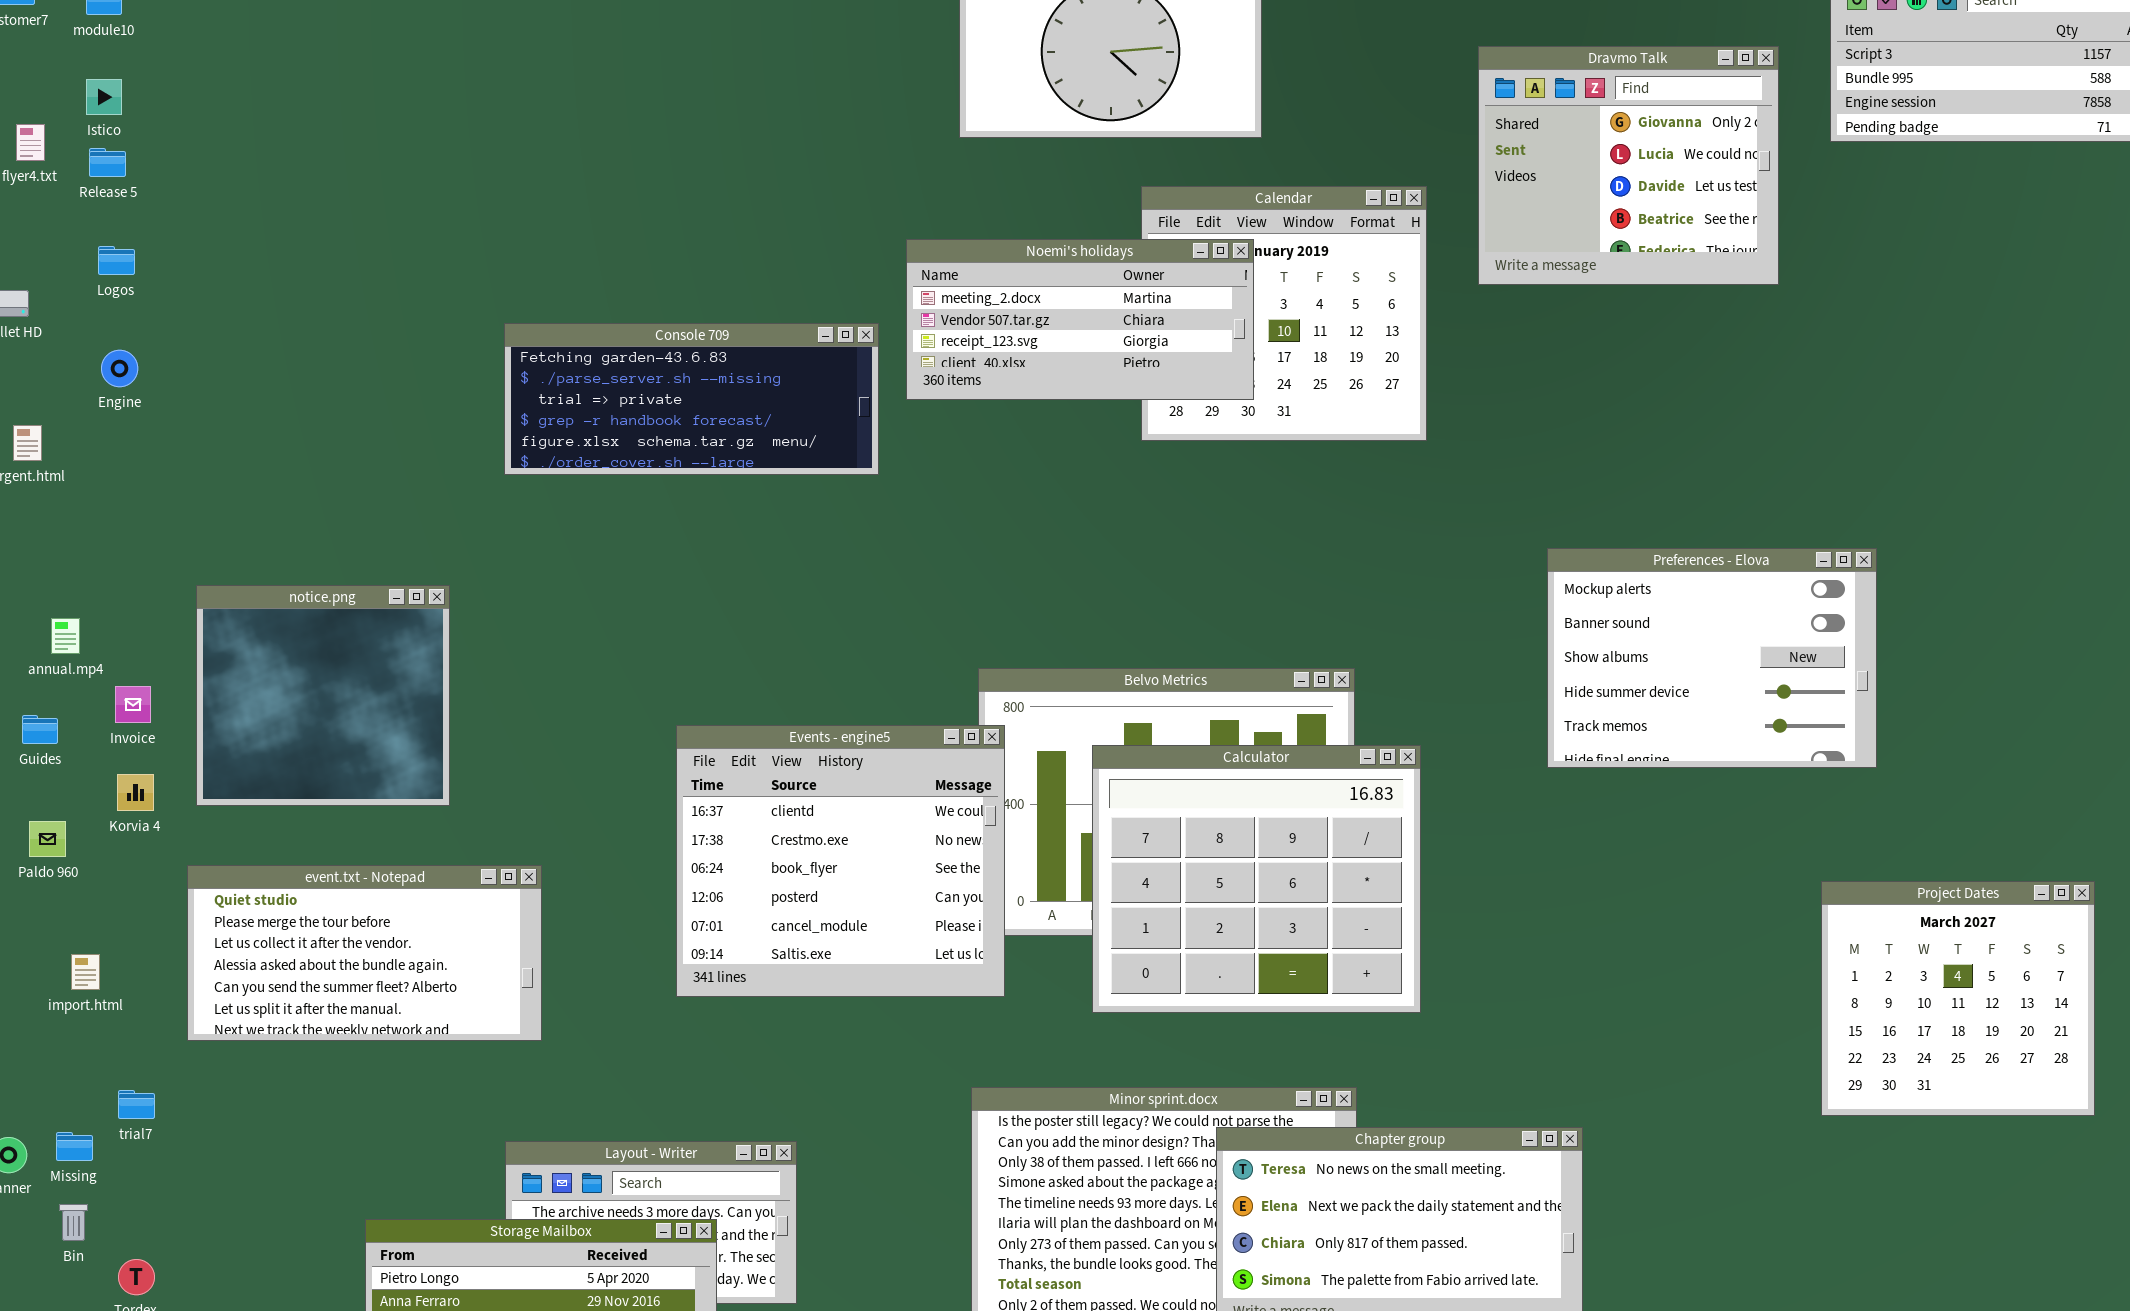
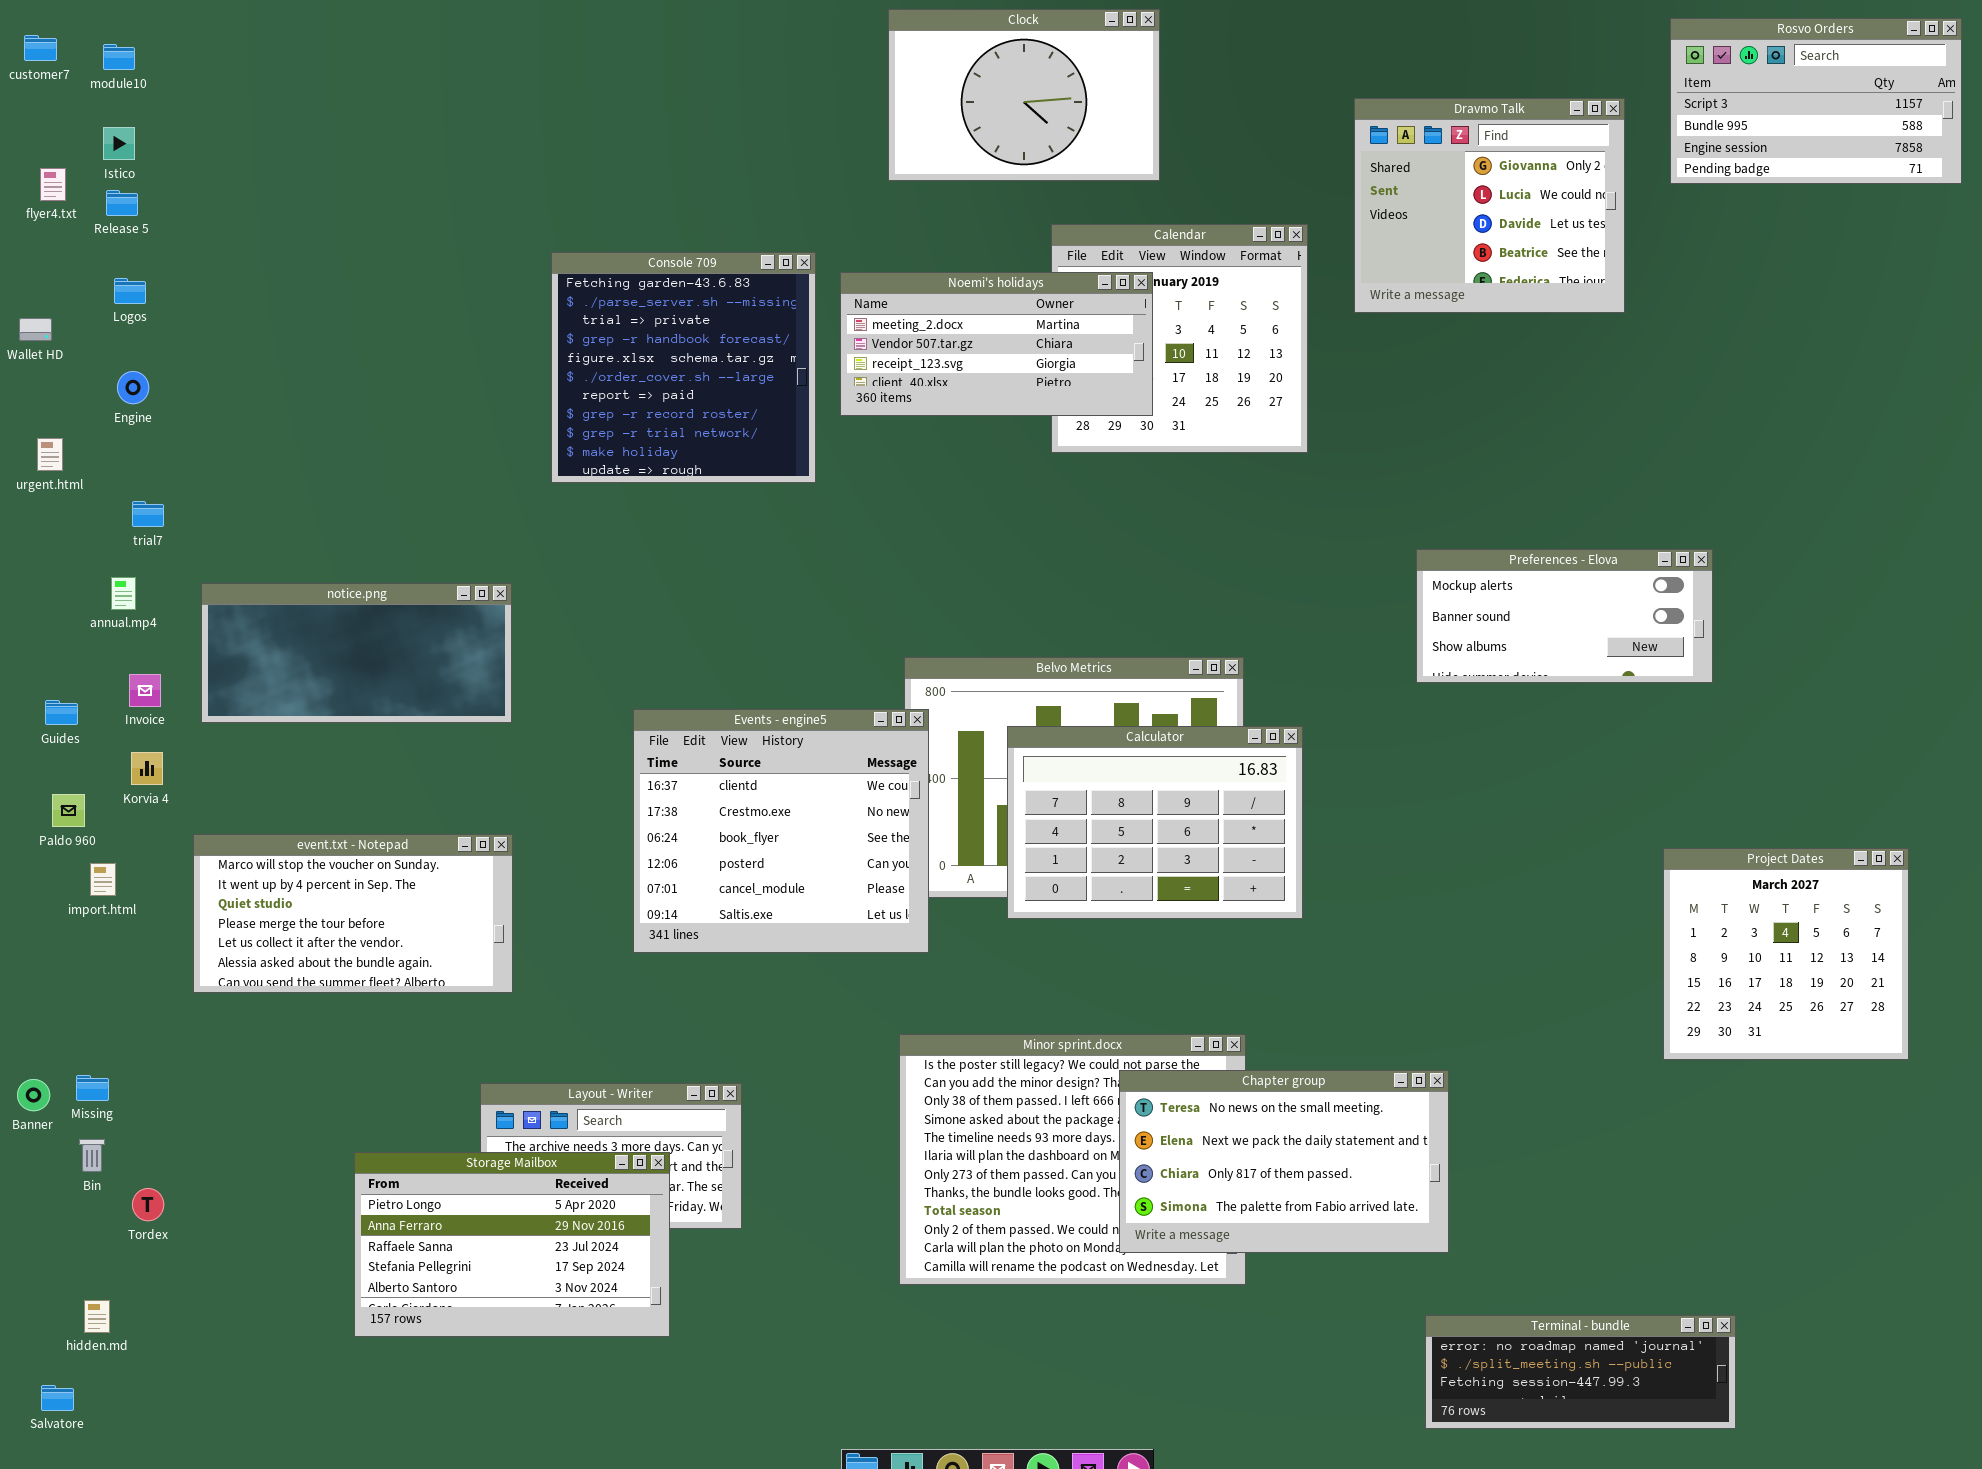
Console 709: [504,323,879,475] -> [551,252,816,483], resized
Preferences - Elova: [1547,548,1877,768] -> [1416,549,1713,683], resized
notice.png: [196,585,450,806] -> [201,583,512,723], resized
annual.mp4: [51,618,80,654] -> [111,577,136,610], moved
Calculator: [1092,745,1421,1013] -> [1007,726,1303,919], resized
event.txt - Notepad: [187,865,542,1041] -> [193,834,513,993], scrolled up 2 rows
import.html: [71,954,100,990] -> [90,863,116,896], moved
trial7: [118,1090,155,1119] -> [132,501,164,527], moved

